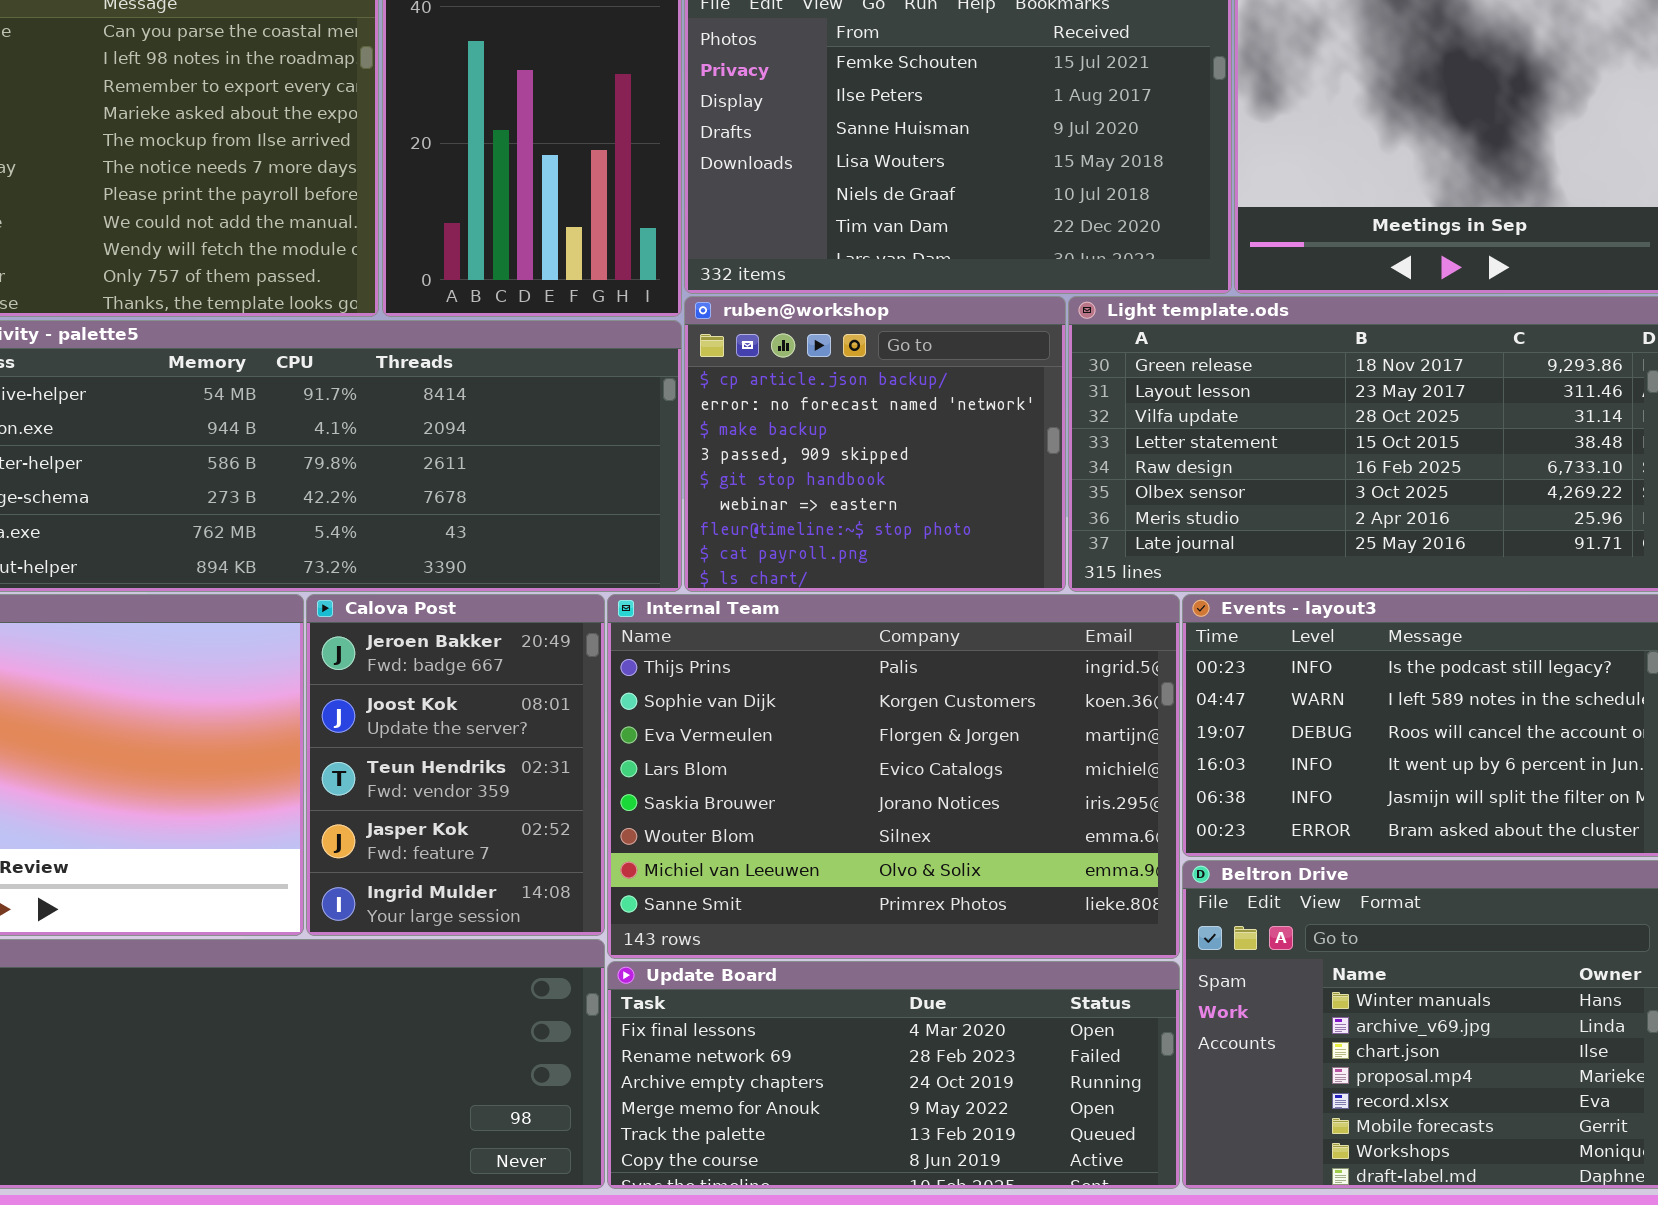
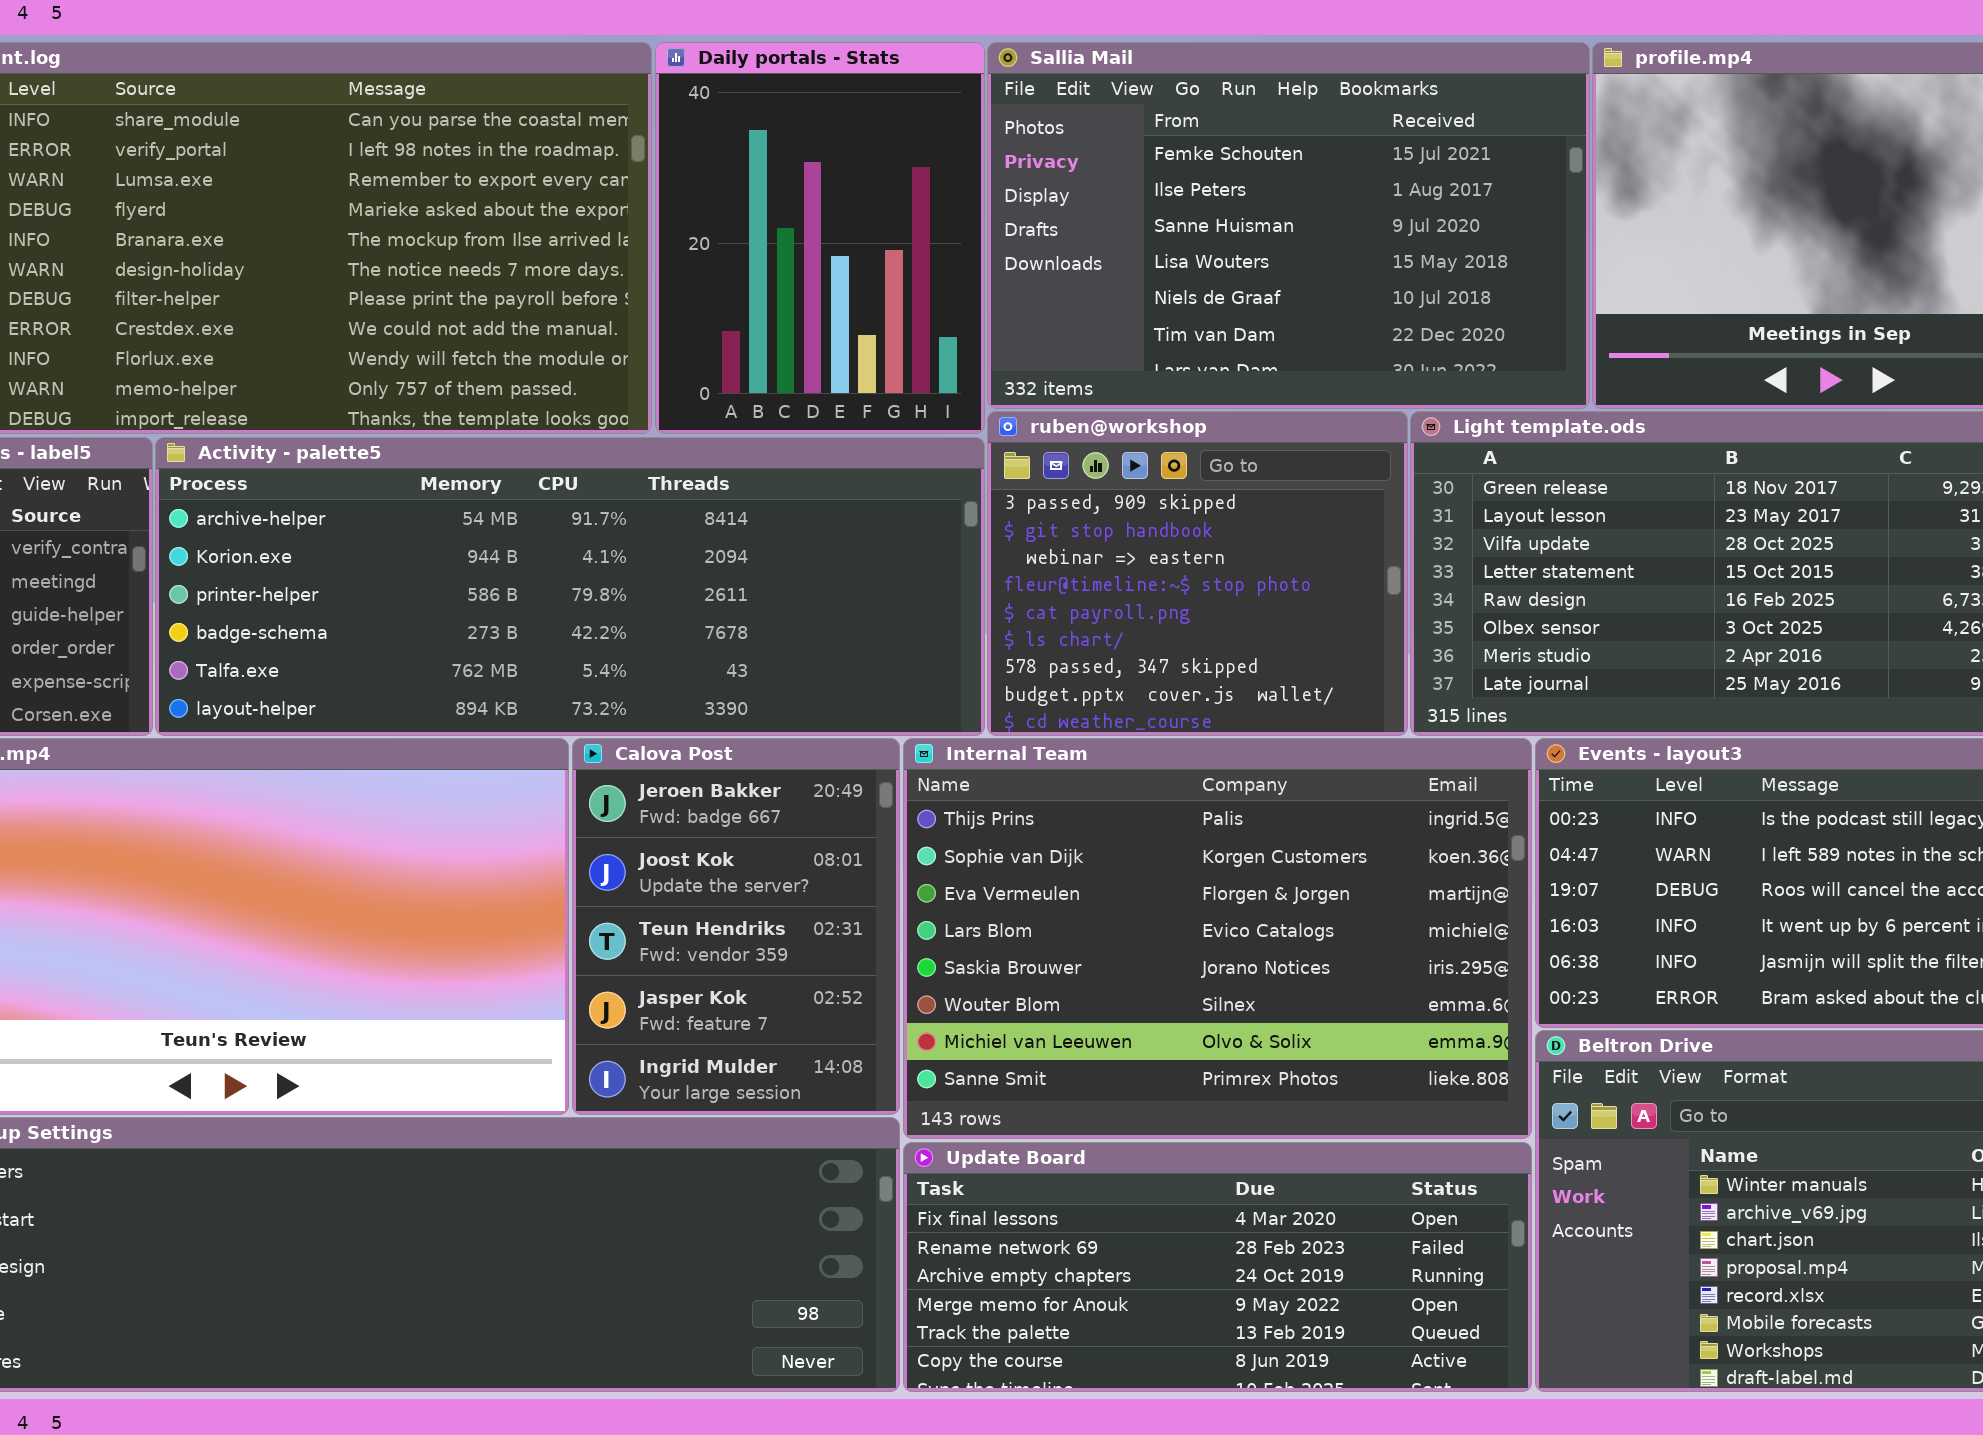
ruben@workshop: [684,296,1066,592] -> [987,411,1408,736], scrolled down 3 rows

